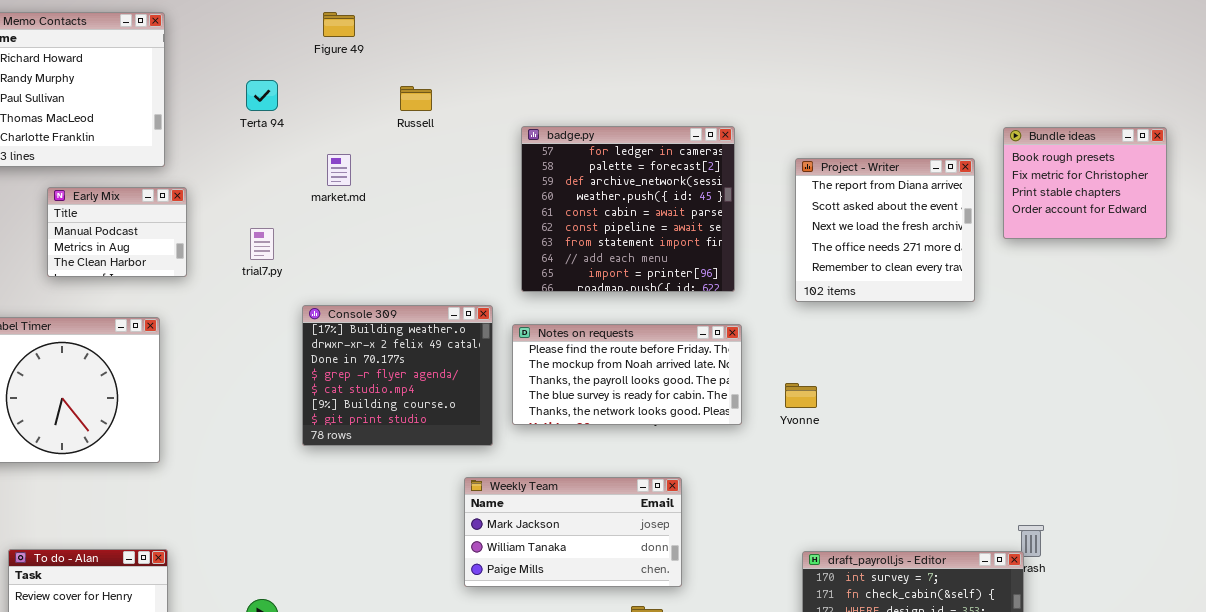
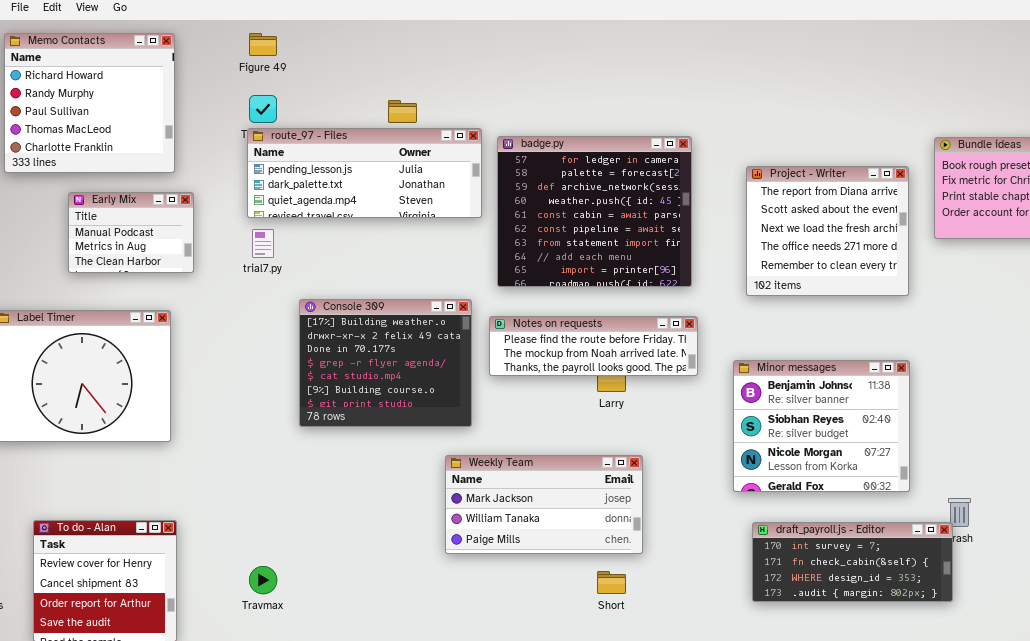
Figure 49: [323,12,355,37] -> [249,33,277,56], moved
route_97 - Files: none -> [247,128,482,218], opened
Notes on requests: [512,324,742,425] -> [489,316,698,376], resized
Minor messages: none -> [733,360,910,492], opened

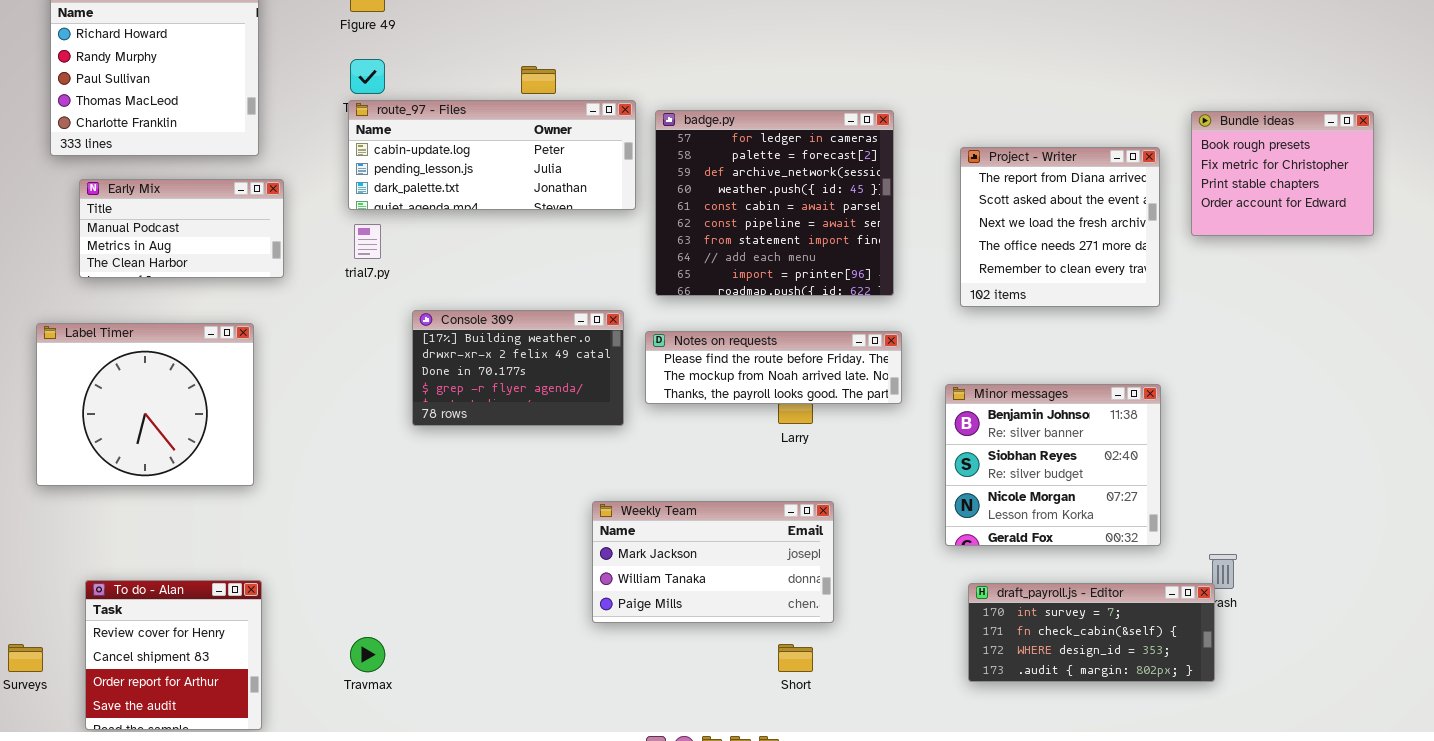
route_97 - Files: [247,128,482,218] -> [348,100,636,210], scrolled up 1 row
Early Mix: [68,192,194,273] -> [79,179,284,278], resized
Console 309: [299,299,472,427] -> [412,310,624,426], resized

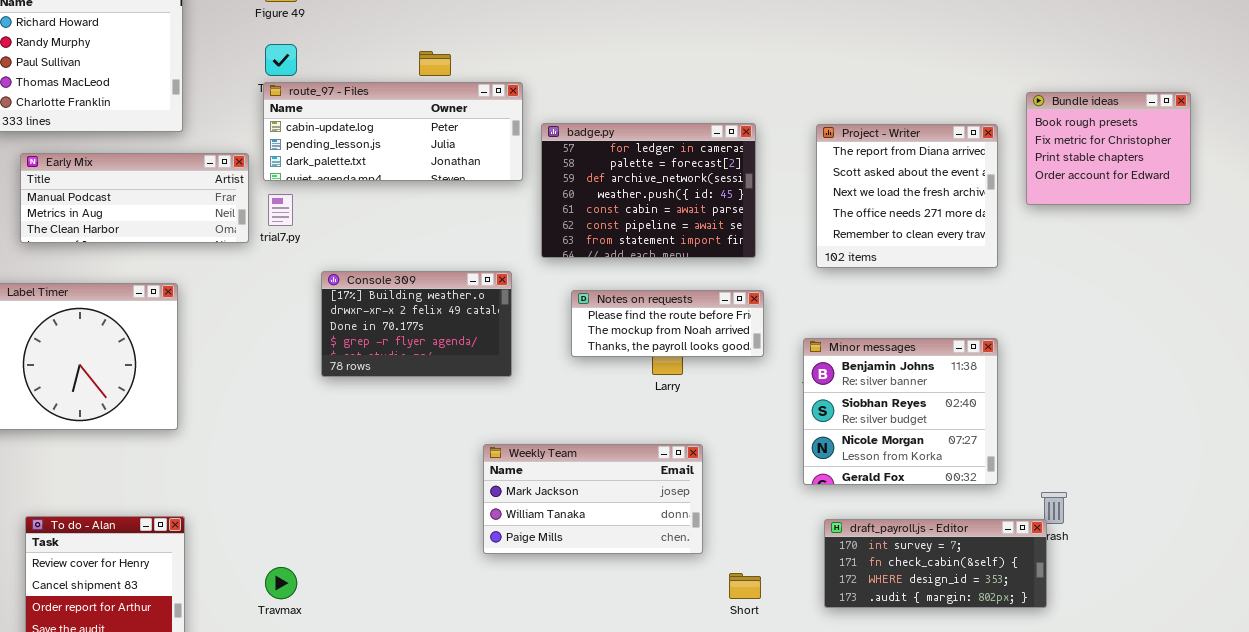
badge.py: [655,110,894,296] -> [541,123,756,258], resized
Early Mix: [79,179,284,278] -> [20,153,249,243], resized
Notes on requests: [645,331,902,404] -> [571,290,764,357], resized
Short: [778,644,813,672] -> [729,573,761,599], moved

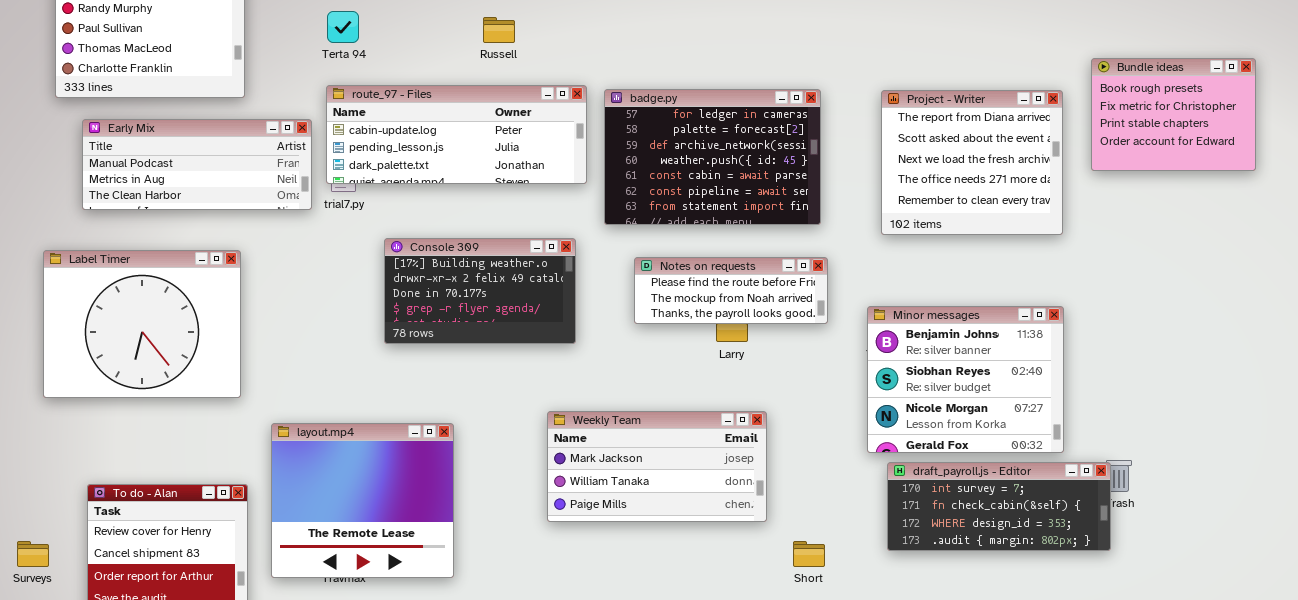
route_97 - Files: [263,82,523,181] -> [326,85,587,184], moved
layout.mp4: none -> [271,423,454,578], opened
draft_payroll.js - Editor: [824,519,1047,608] -> [887,462,1111,551], moved

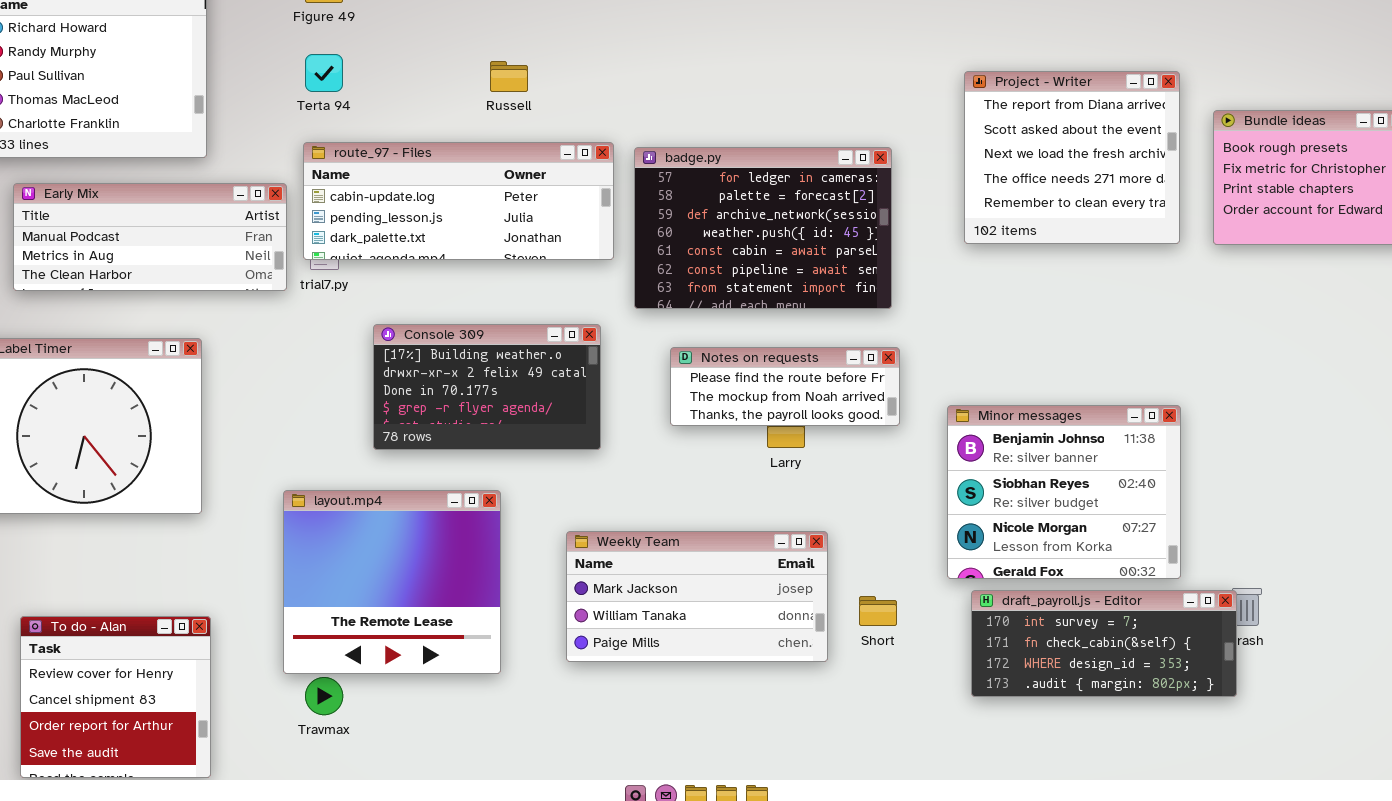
Project - Writer: [881,90,1063,235] -> [964,71,1180,244], moved
layout.mp4: [271,423,454,578] -> [283,490,501,674], moved
Short: [793,541,825,567] -> [859,596,897,626], moved

